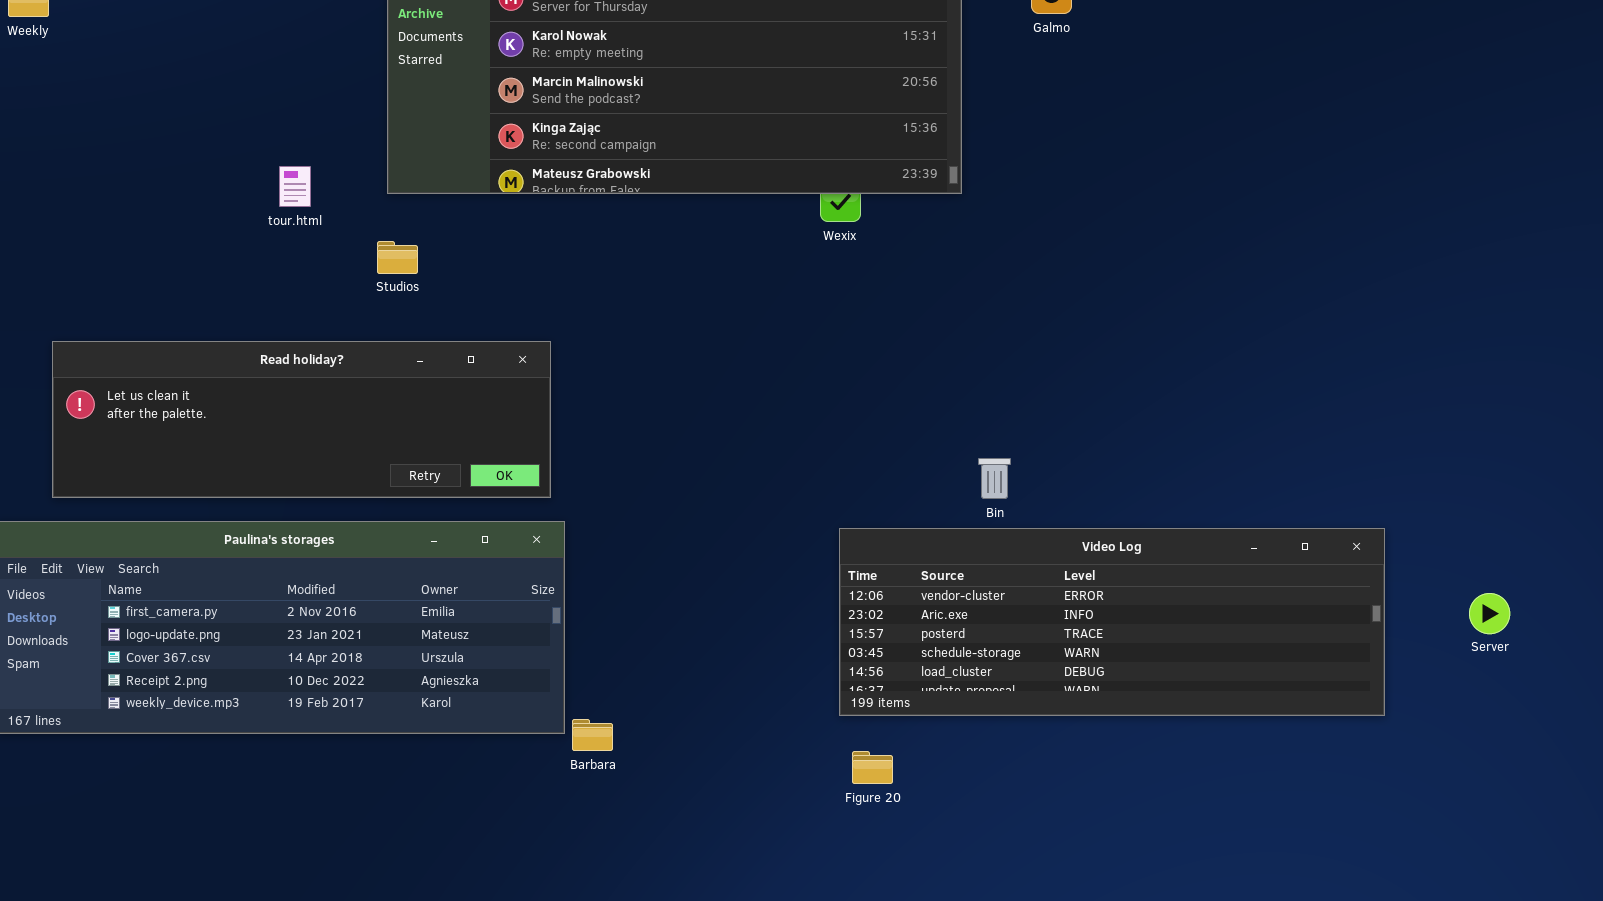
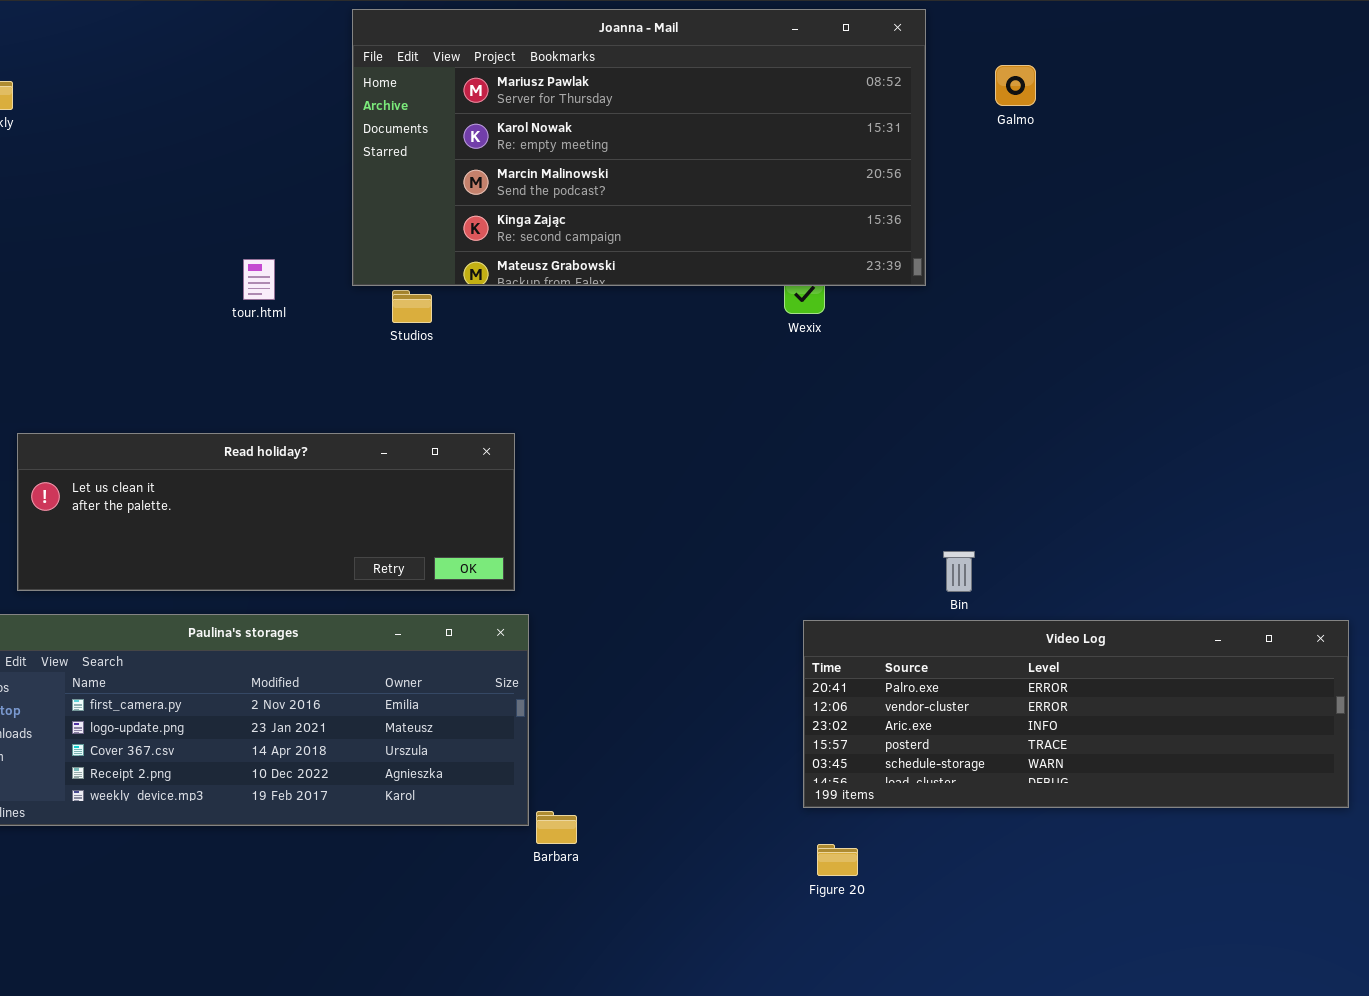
Studios: [377,241,418,274] -> [392,290,432,323], moved
Video Log: [839,528,1385,716] -> [803,620,1349,808], scrolled up 1 row

